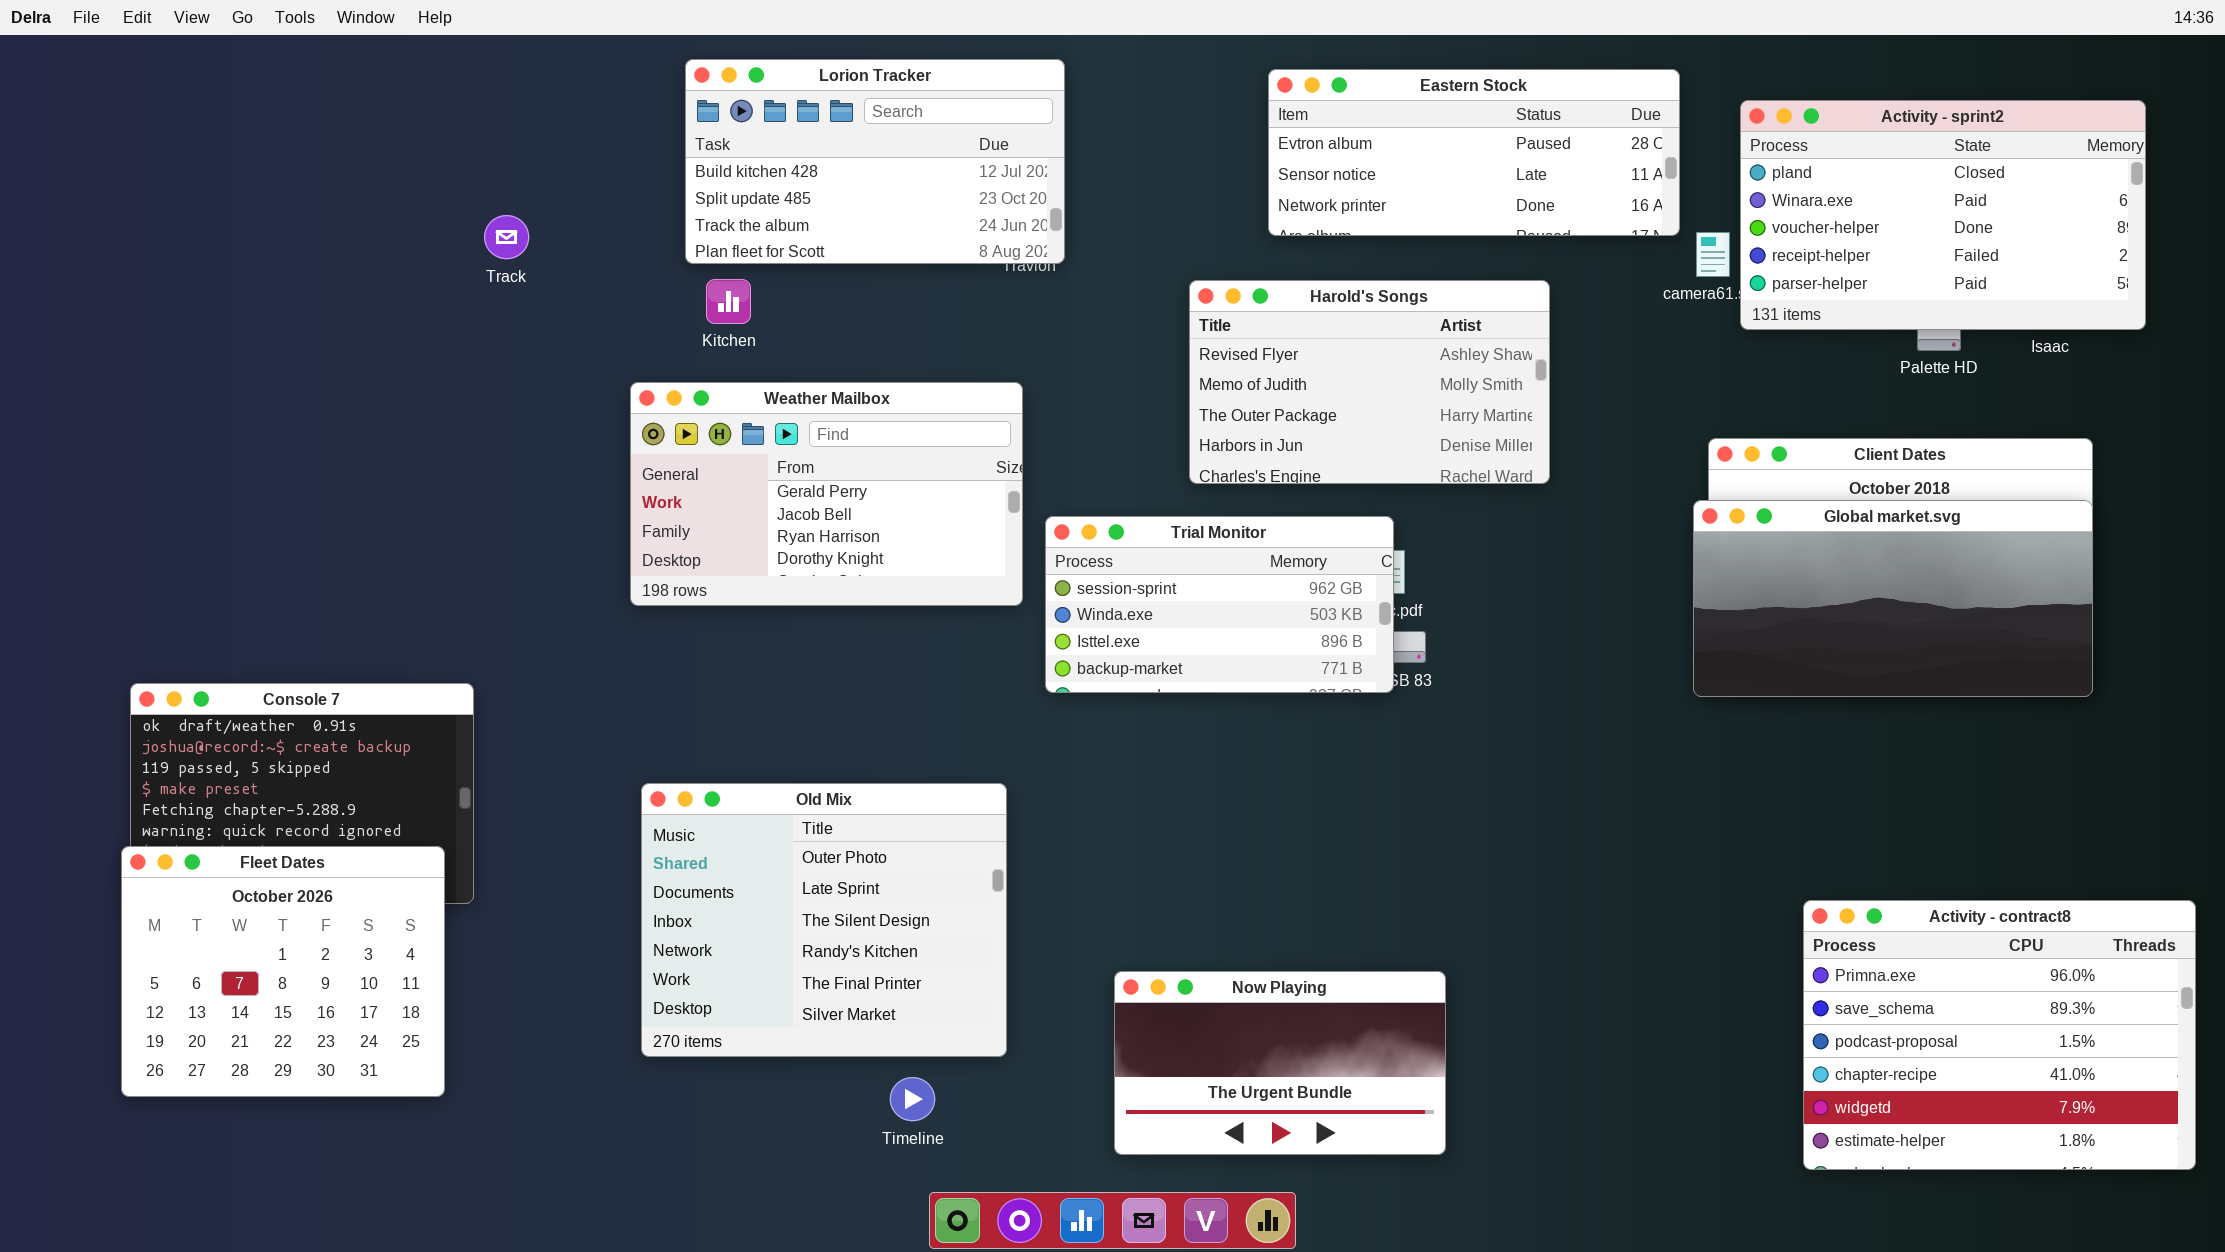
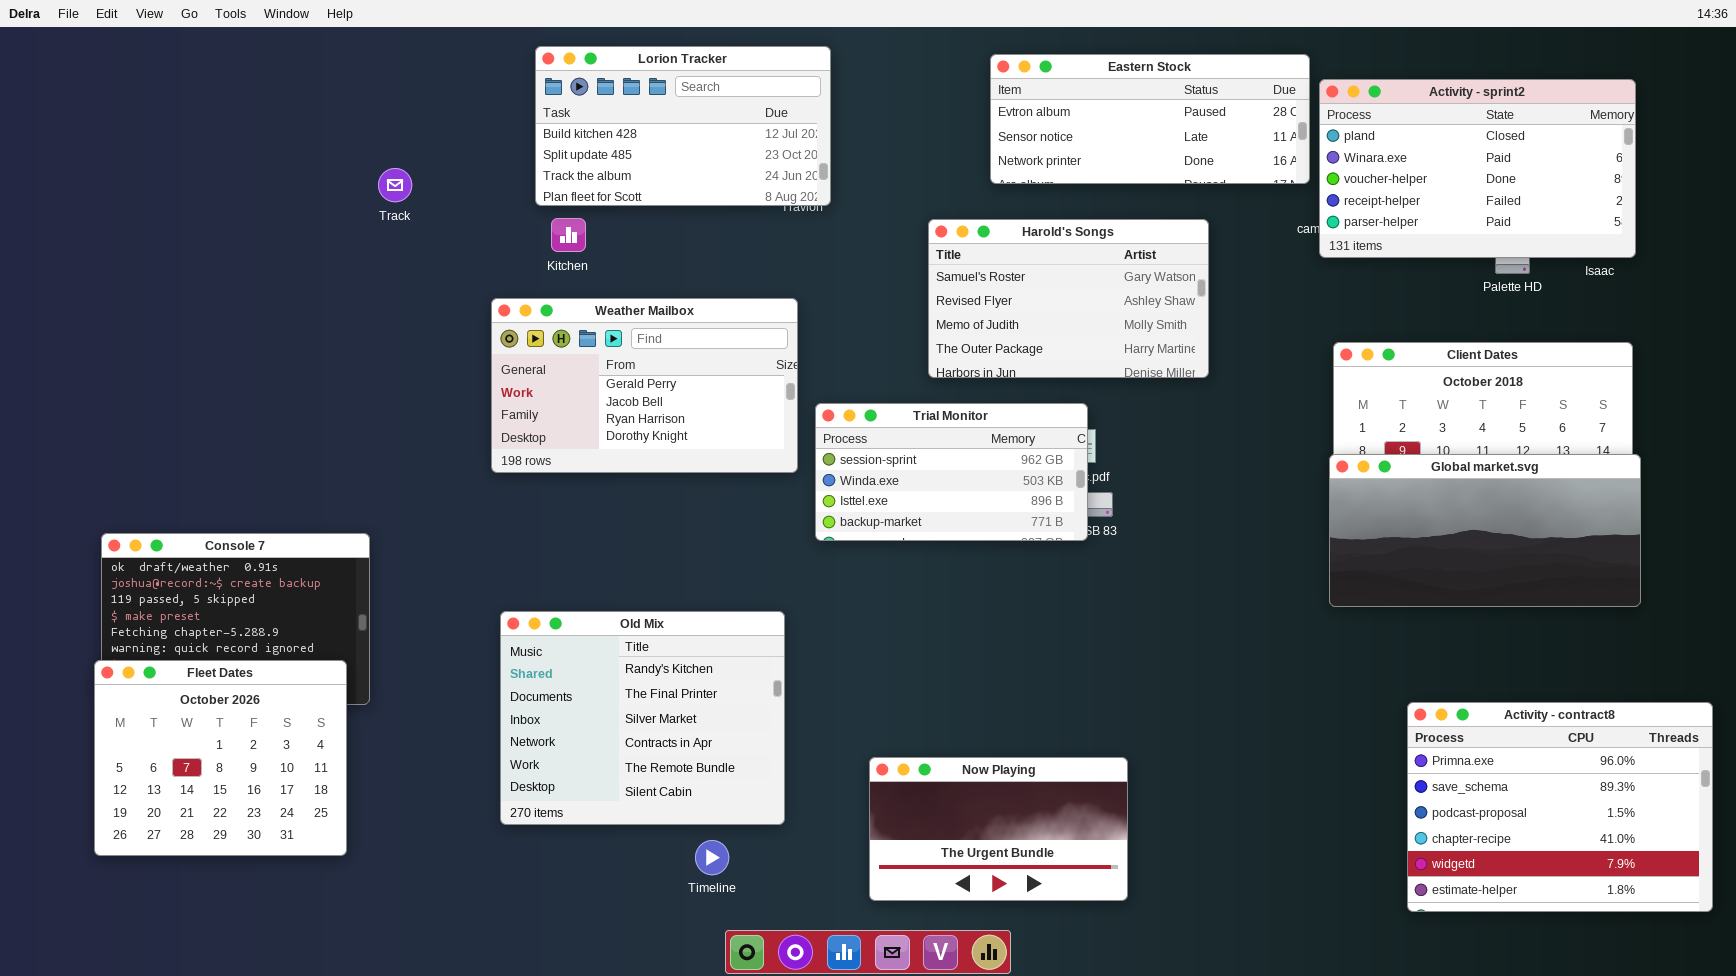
Activity - sprint2: [1740,100,2146,330] -> [1319,79,1636,258], moved
Harold's Songs: [1189,280,1550,484] -> [928,219,1209,378], scrolled up 1 row
Global market.svg: [1693,500,2093,697] -> [1329,454,1641,607], moved
Old Mix: [641,783,1007,1057] -> [500,611,785,825], scrolled down 3 rows

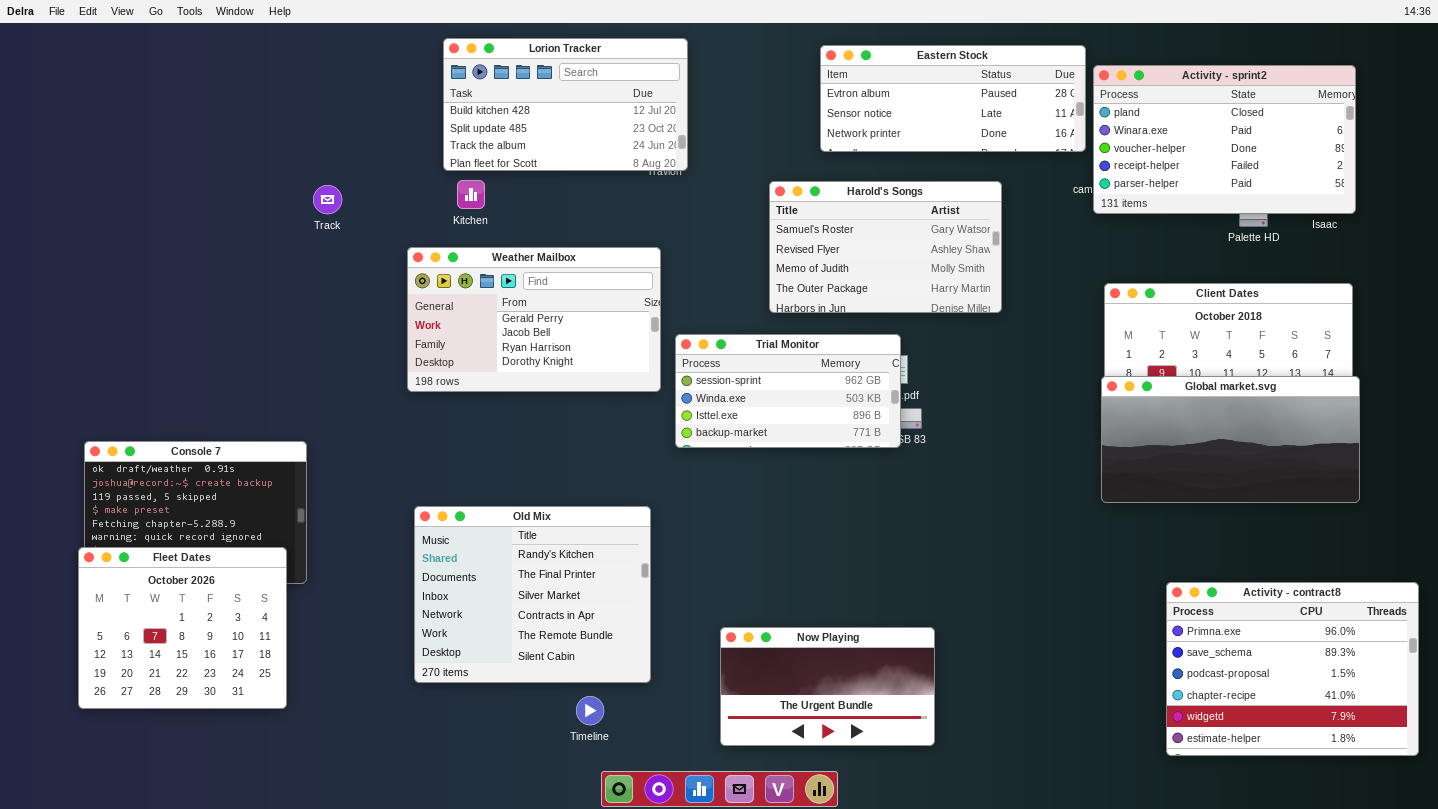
Track: [378,168,412,202] -> [313,185,342,214], moved

